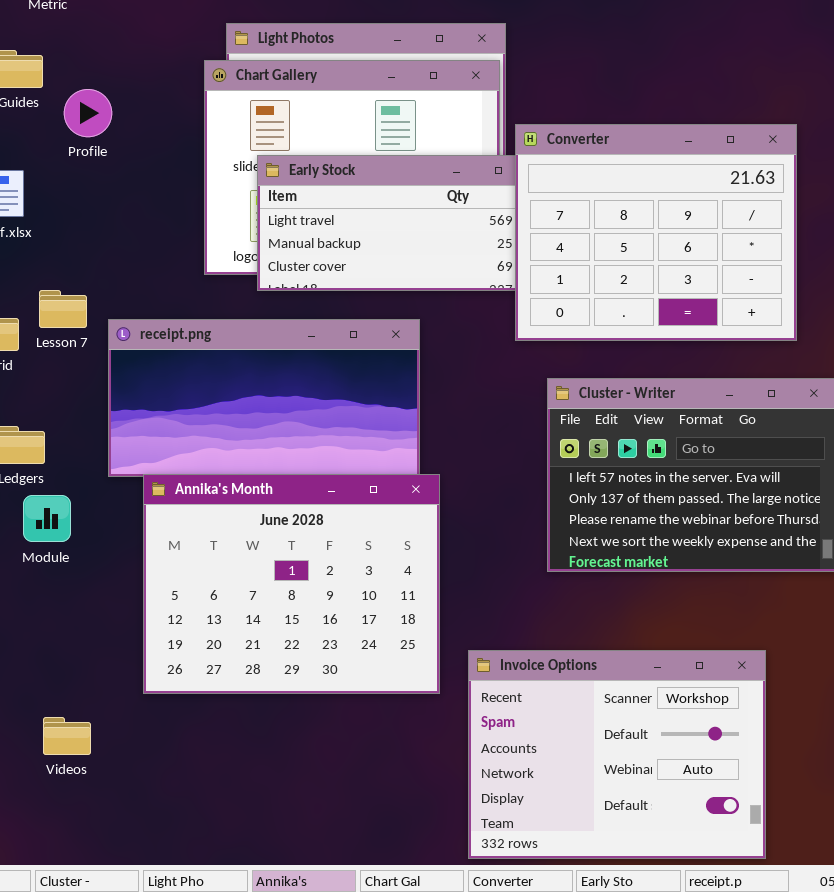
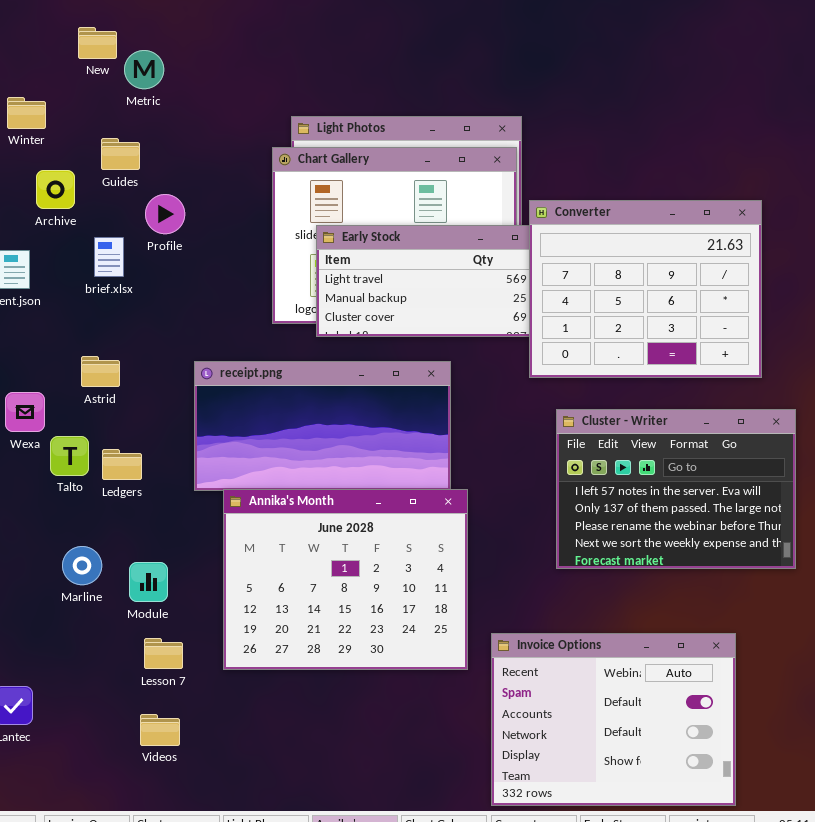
Profile: [64,89,112,137] -> [145,194,185,234], moved
Lesson 7: [39,290,87,328] -> [144,638,183,669], moved
Module: [23,495,71,542] -> [129,562,168,602], moved
Invoice Options: [468,650,766,859] -> [491,633,736,806], scrolled down 2 rows
Videos: [43,717,91,755] -> [140,714,180,746], moved

